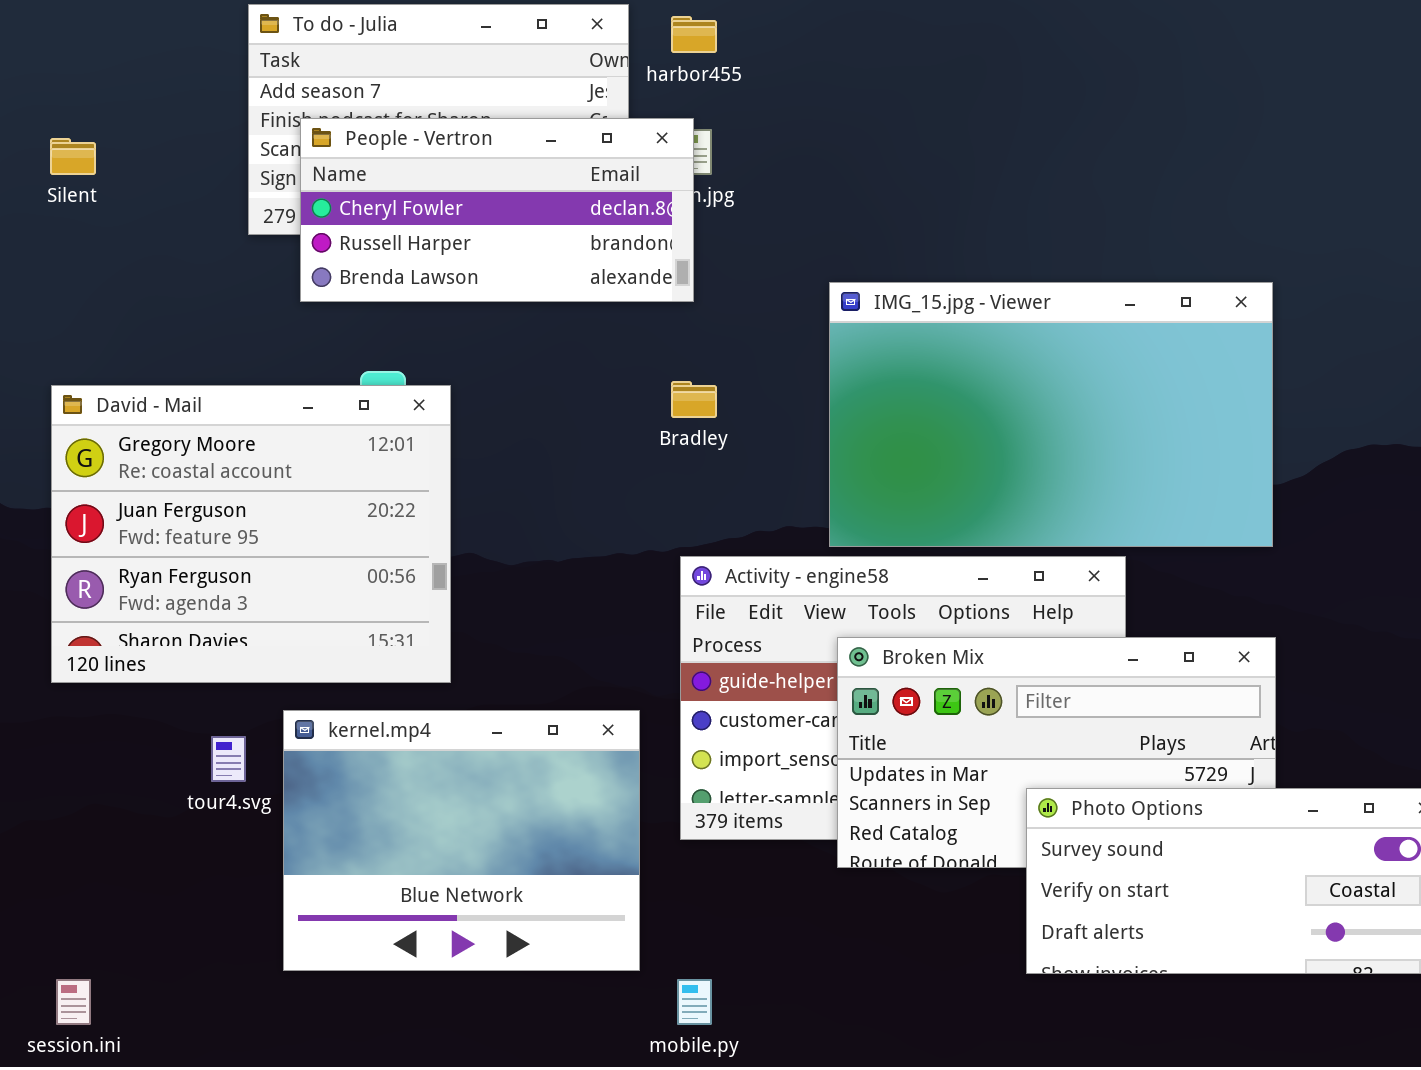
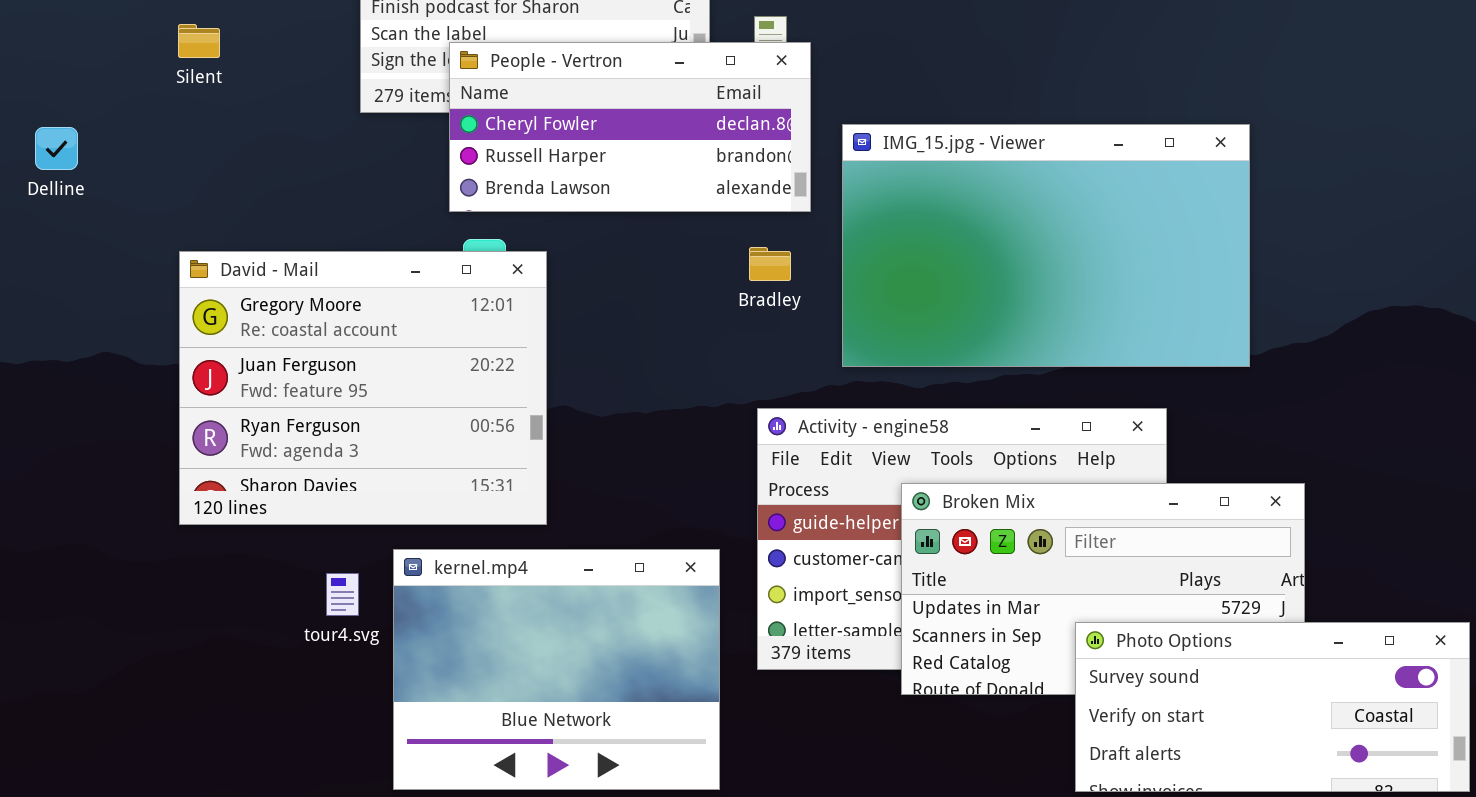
People - Vertron: [300,118,694,302] -> [449,42,811,212], moved
IMG_15.jpg - Viewer: [829,282,1273,547] -> [842,124,1250,367], moved

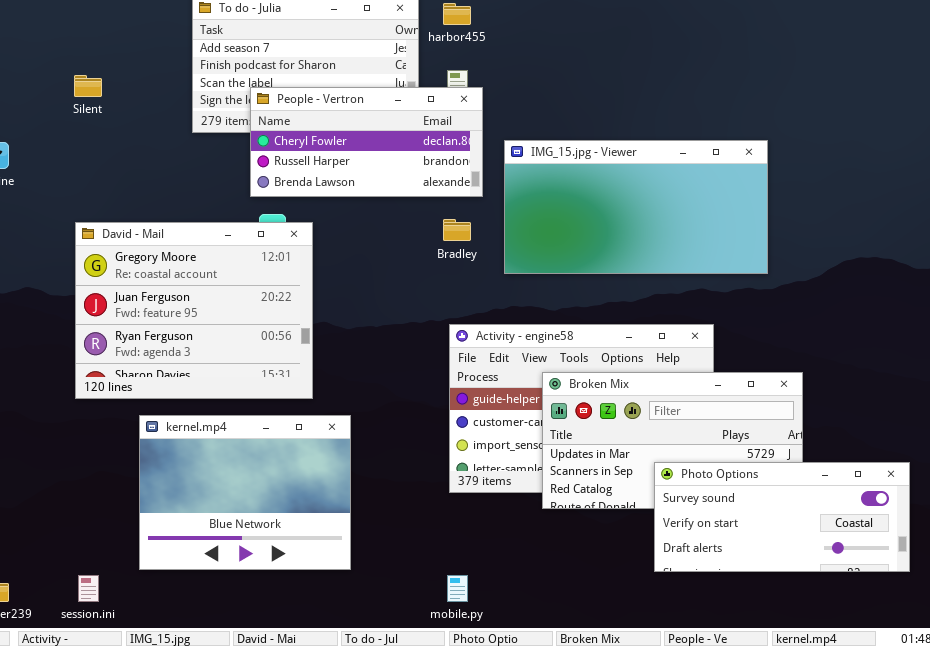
IMG_15.jpg - Viewer: [842,124,1250,367] -> [504,140,768,274], resized
kernel.mp4: [393,549,720,790] -> [139,415,351,570], moved

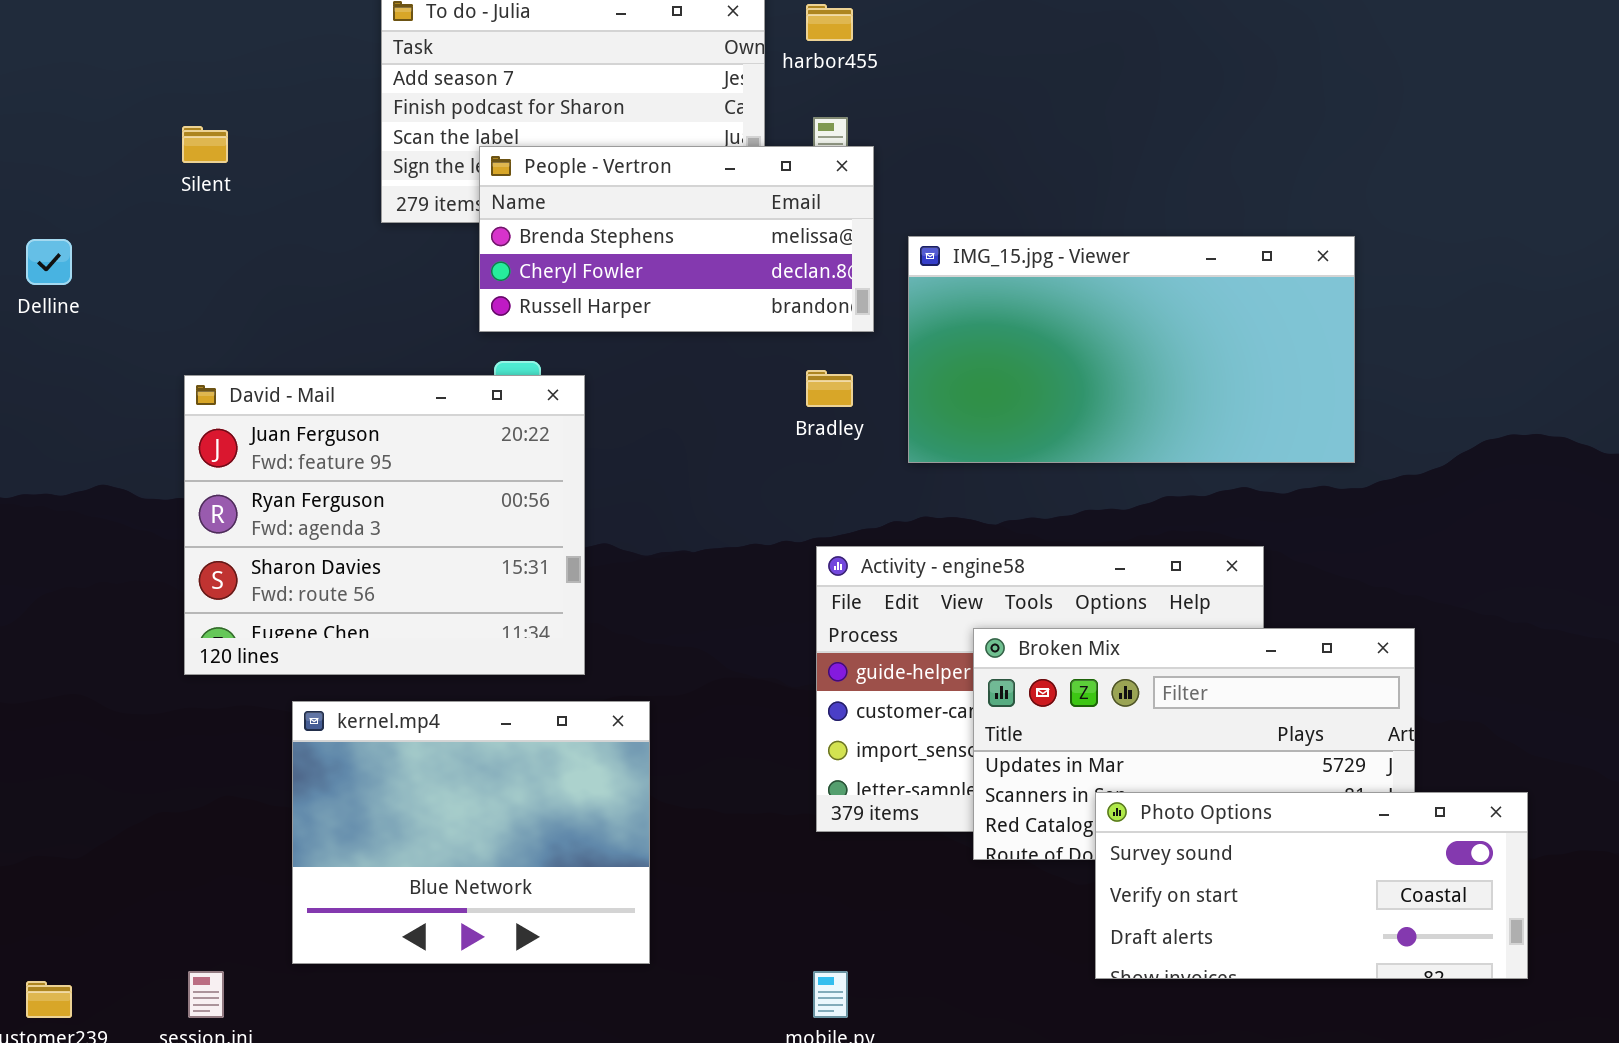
People - Vertron: [250,87,483,197] -> [479,146,874,332], scrolled up 1 row
David - Mail: [75,222,313,399] -> [184,375,585,675], scrolled down 1 row
Photo Options: [654,462,910,572] -> [1095,792,1528,979], moved

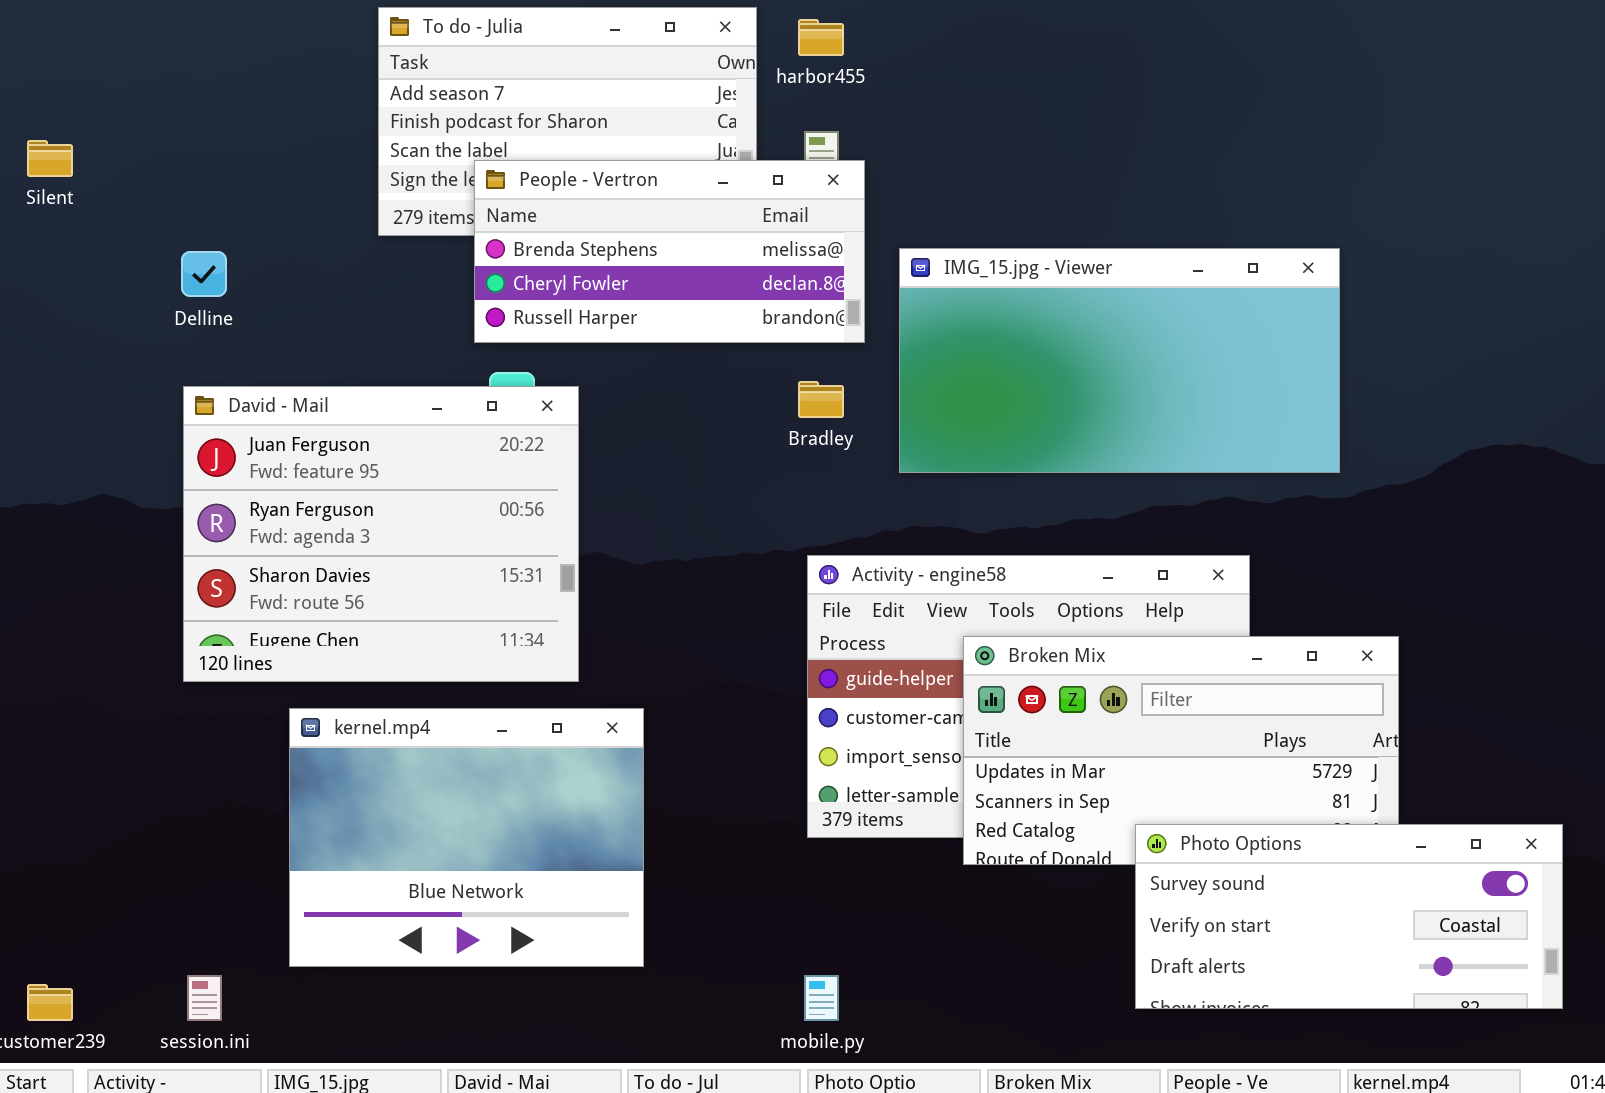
Silent: [182,126,228,163] -> [27,140,73,177], moved
Delline: [26,239,72,285] -> [181,251,227,297], moved
Photo Options: [1095,792,1528,979] -> [1135,824,1563,1009], moved

